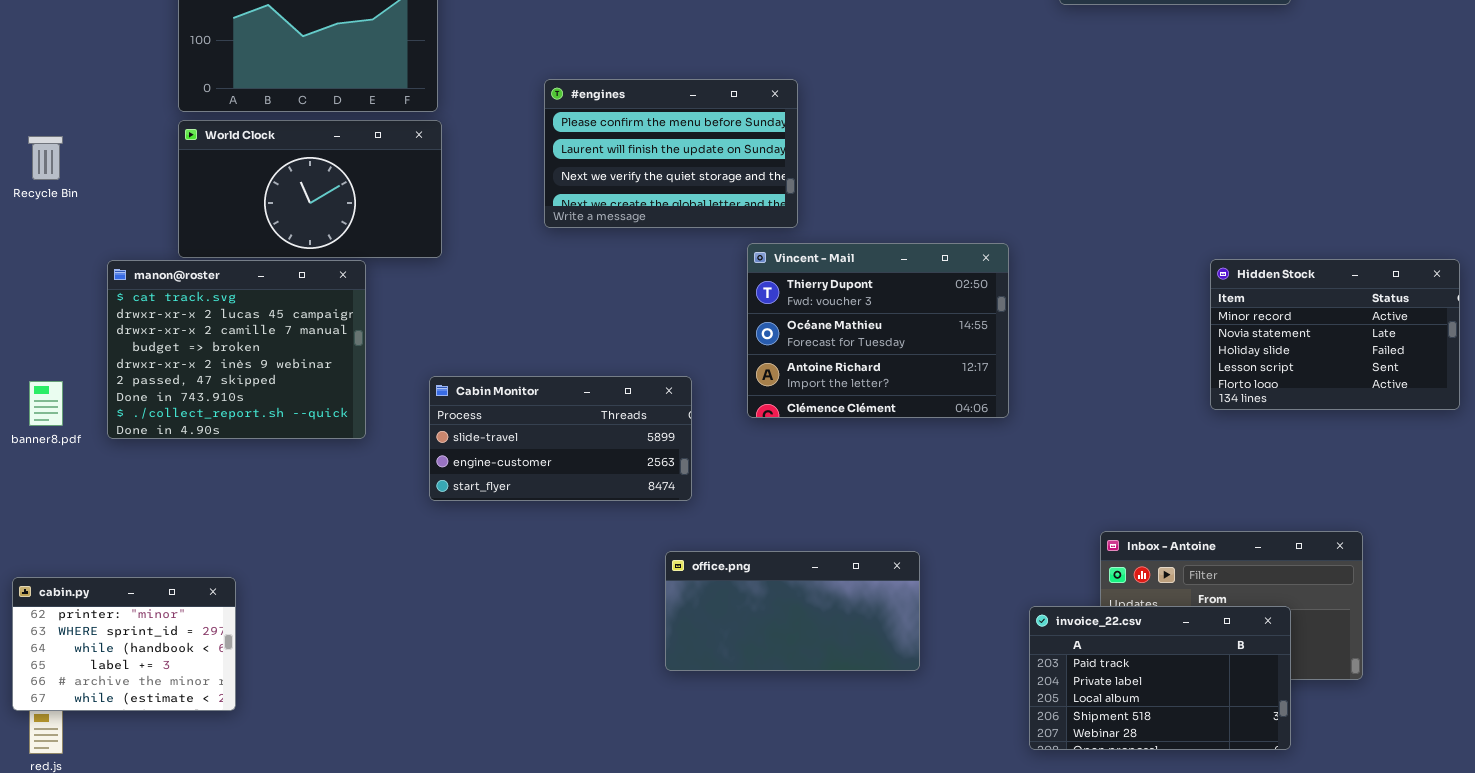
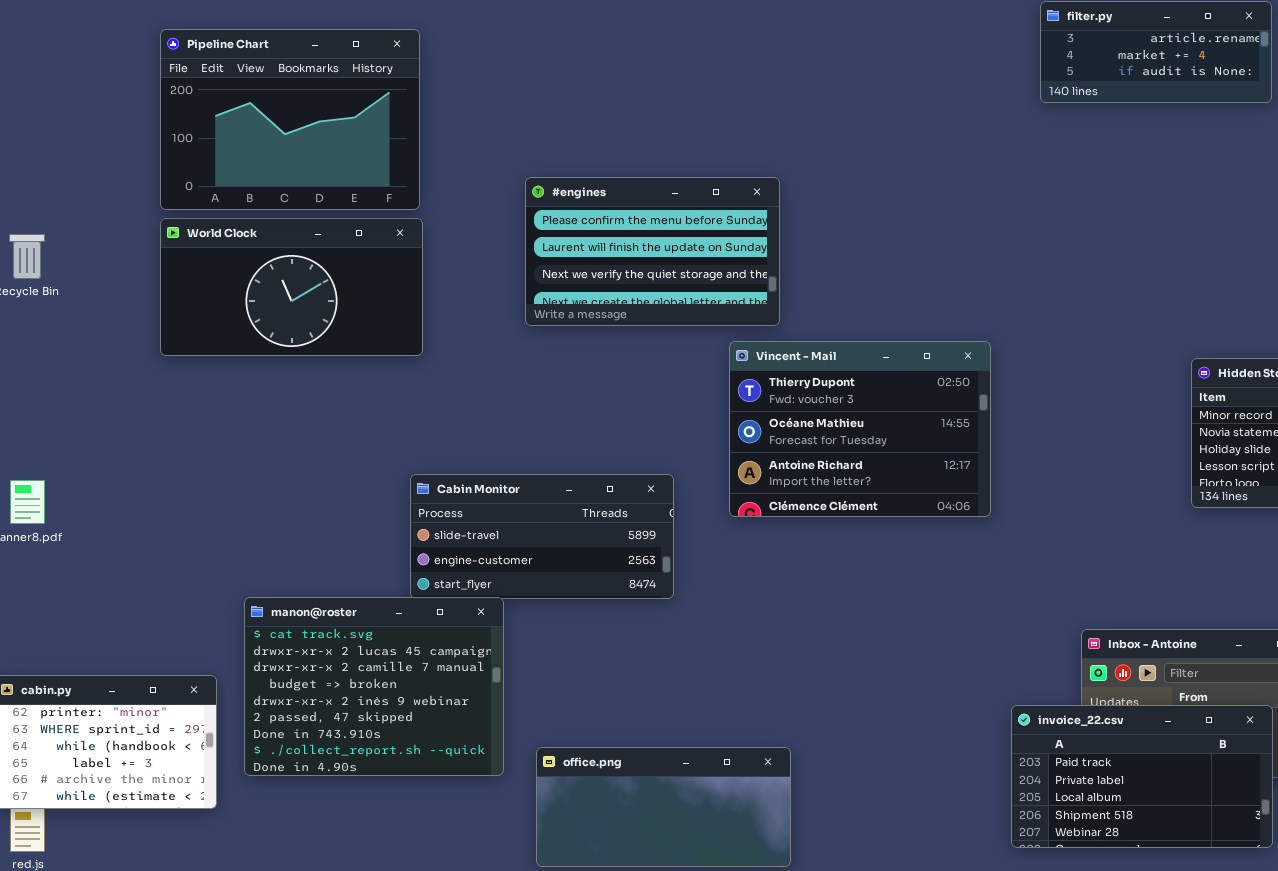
manon@roster: [107,260,366,439] -> [244,597,504,776], moved
office.png: [665,551,920,671] -> [536,747,791,867], moved

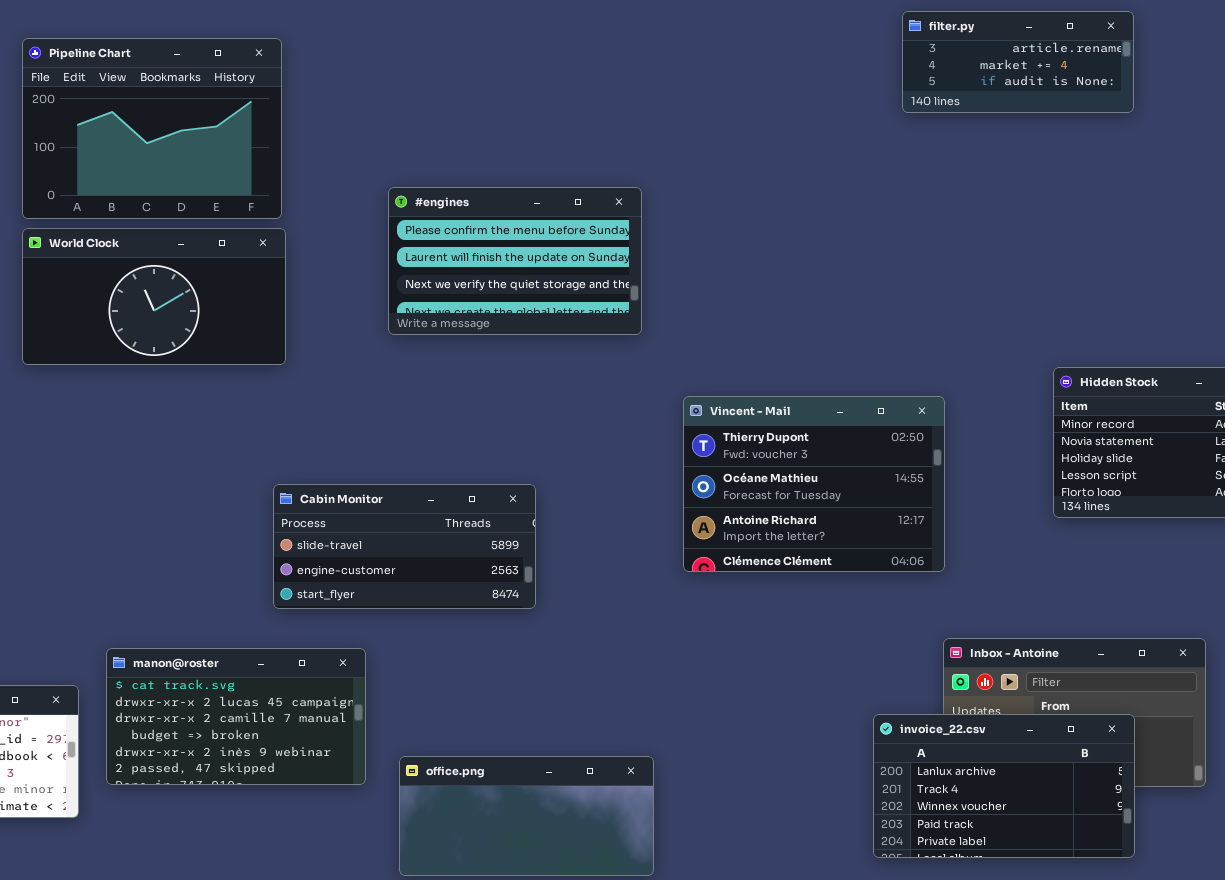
Vincent - Mail: [729,341,991,517] -> [683,396,945,572], moved
manon@roster: [244,597,504,776] -> [106,648,366,785], resized
invoice_22.csv: [1011,705,1273,848] -> [873,714,1135,858], scrolled up 3 rows

